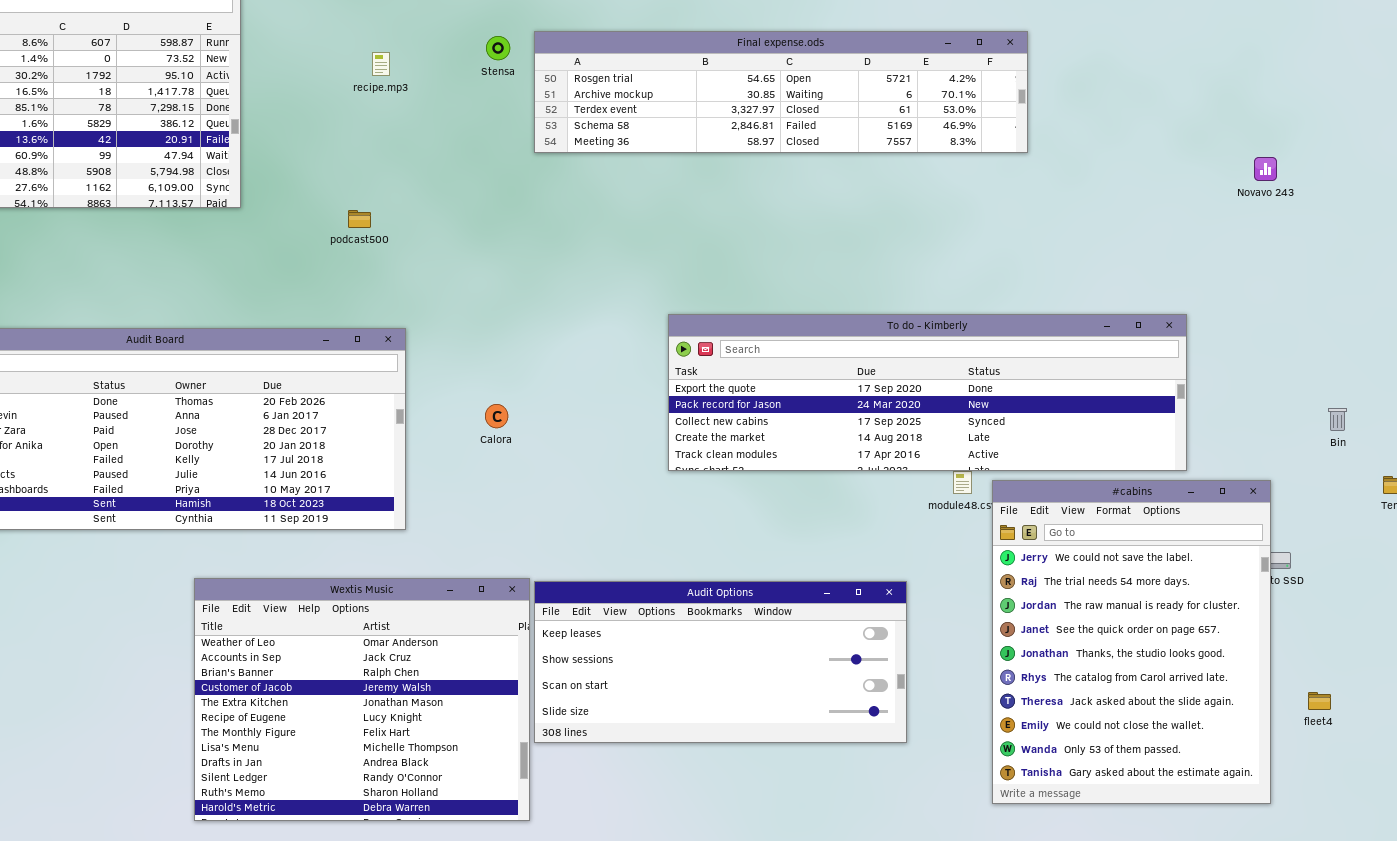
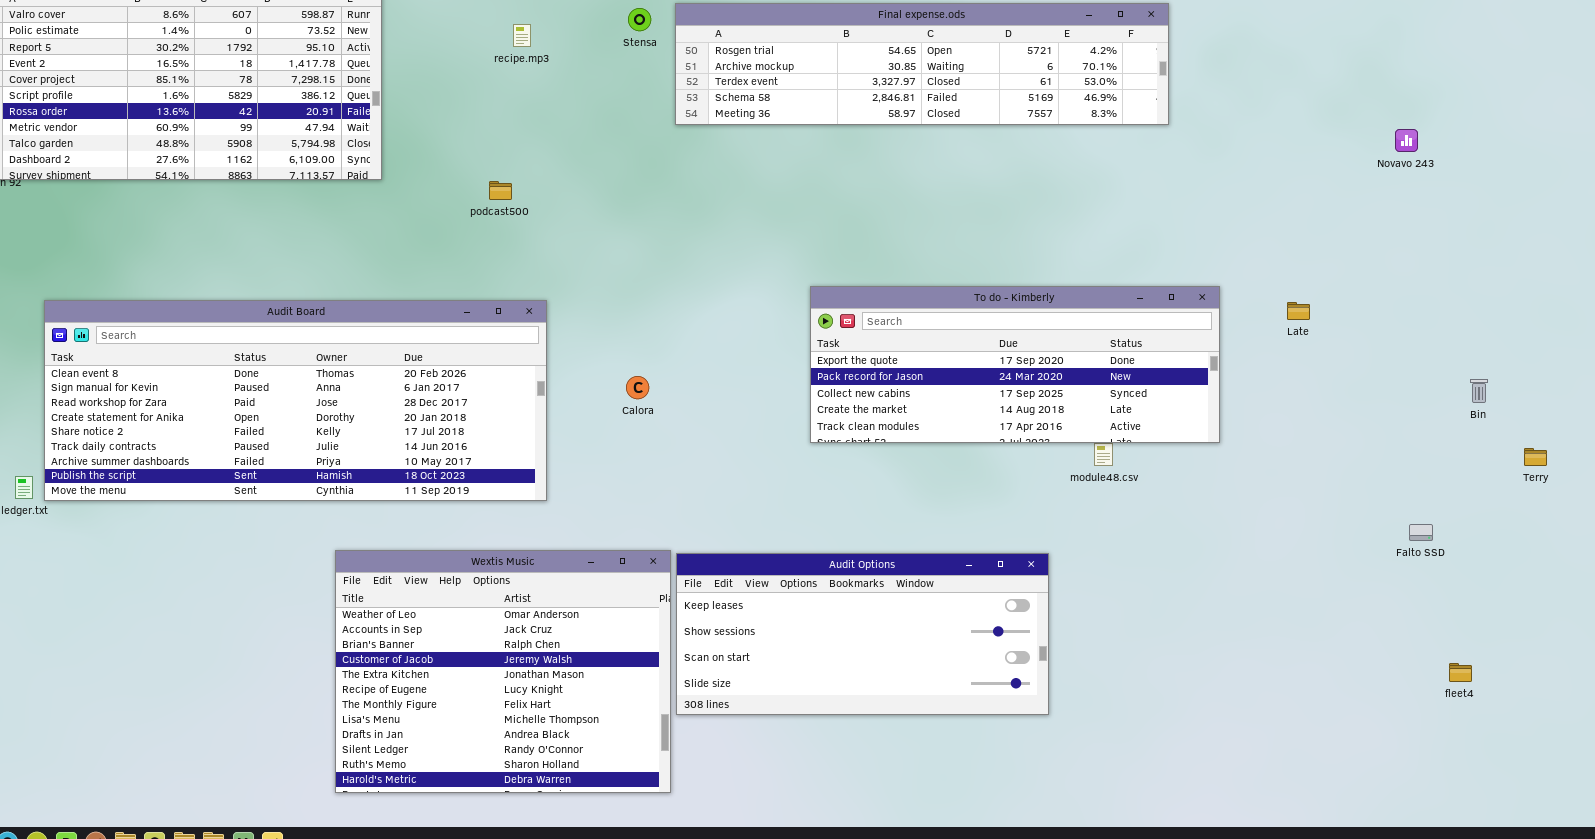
To do - Kimberly: [668,314,1187,471] -> [810,286,1220,443], resized
#cabins: [992,480,1271,804] -> none, closed

